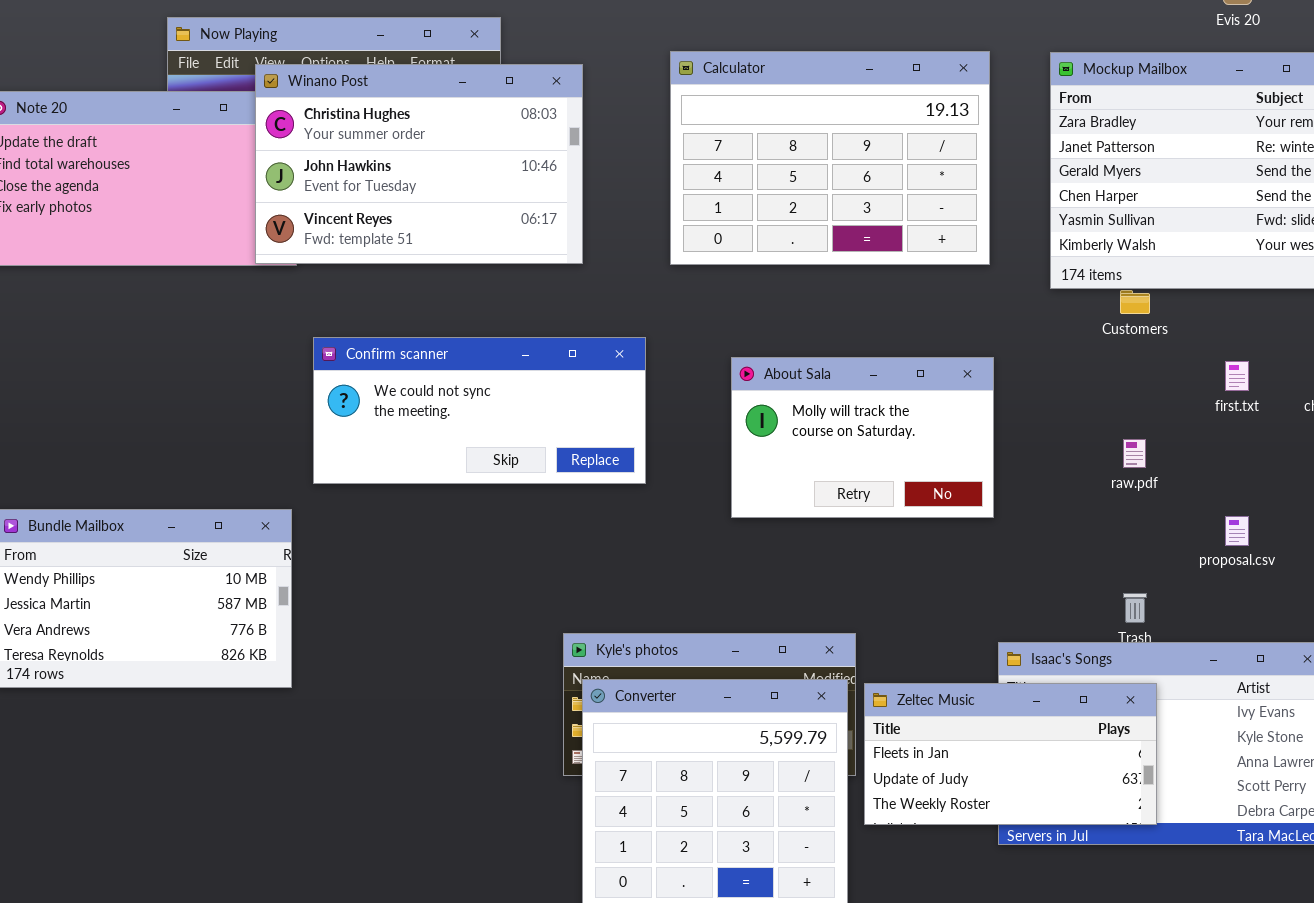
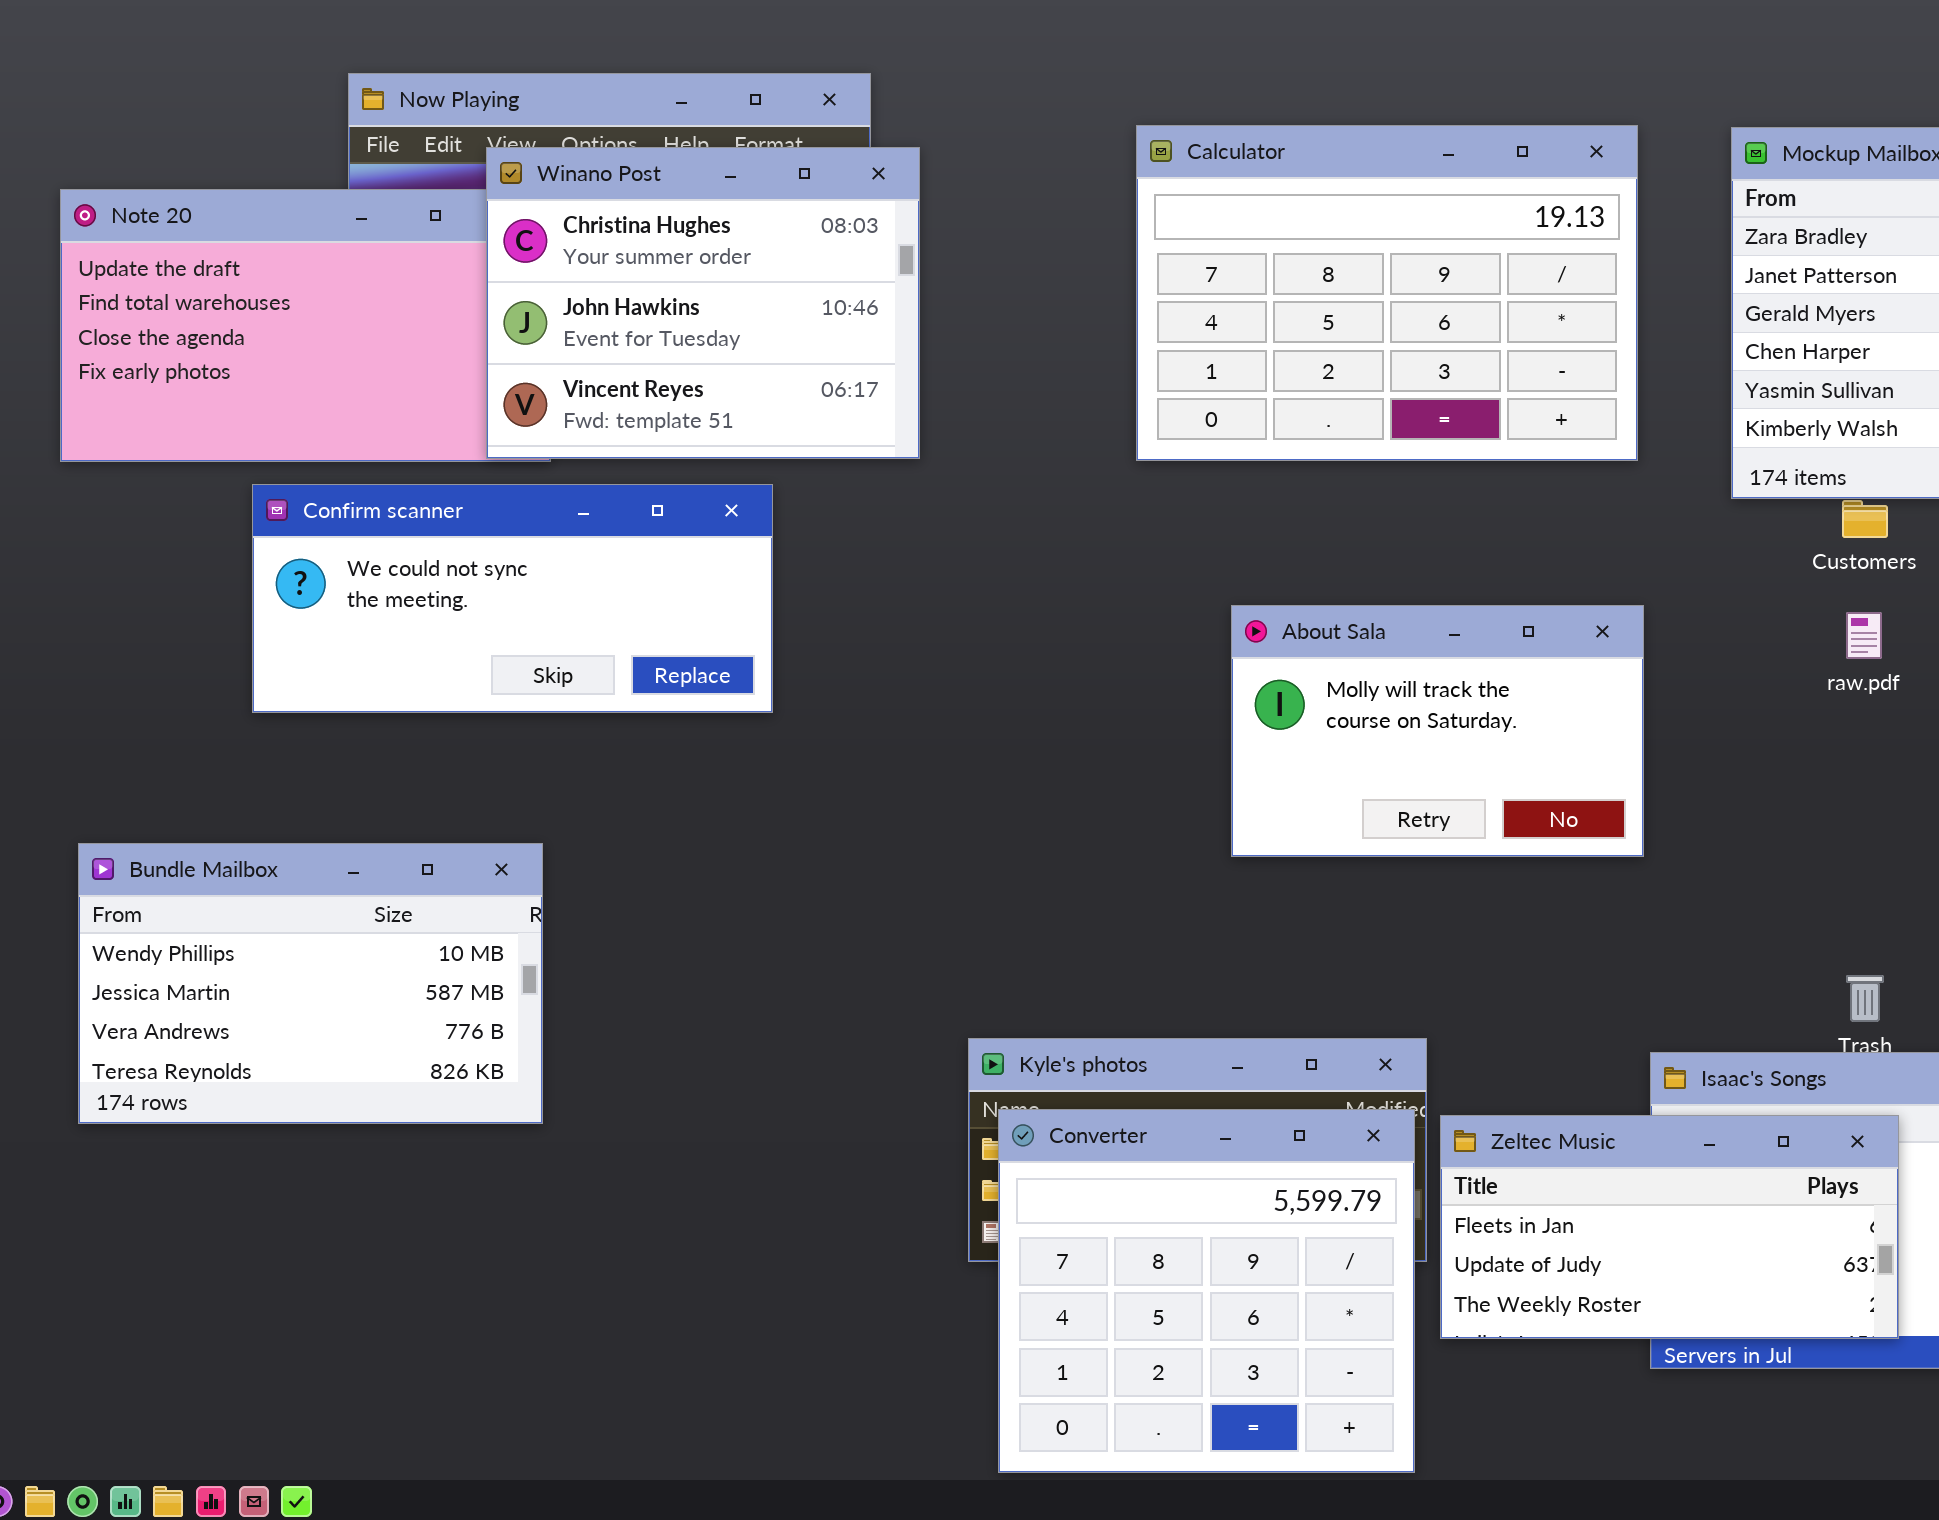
Winano Post: [255,64,583,264] -> [486,147,920,459], resized
Confirm scanner: [313,337,646,484] -> [252,484,773,713], moved
raw.pdf: [1123,439,1146,468] -> [1846,612,1882,659], moved

